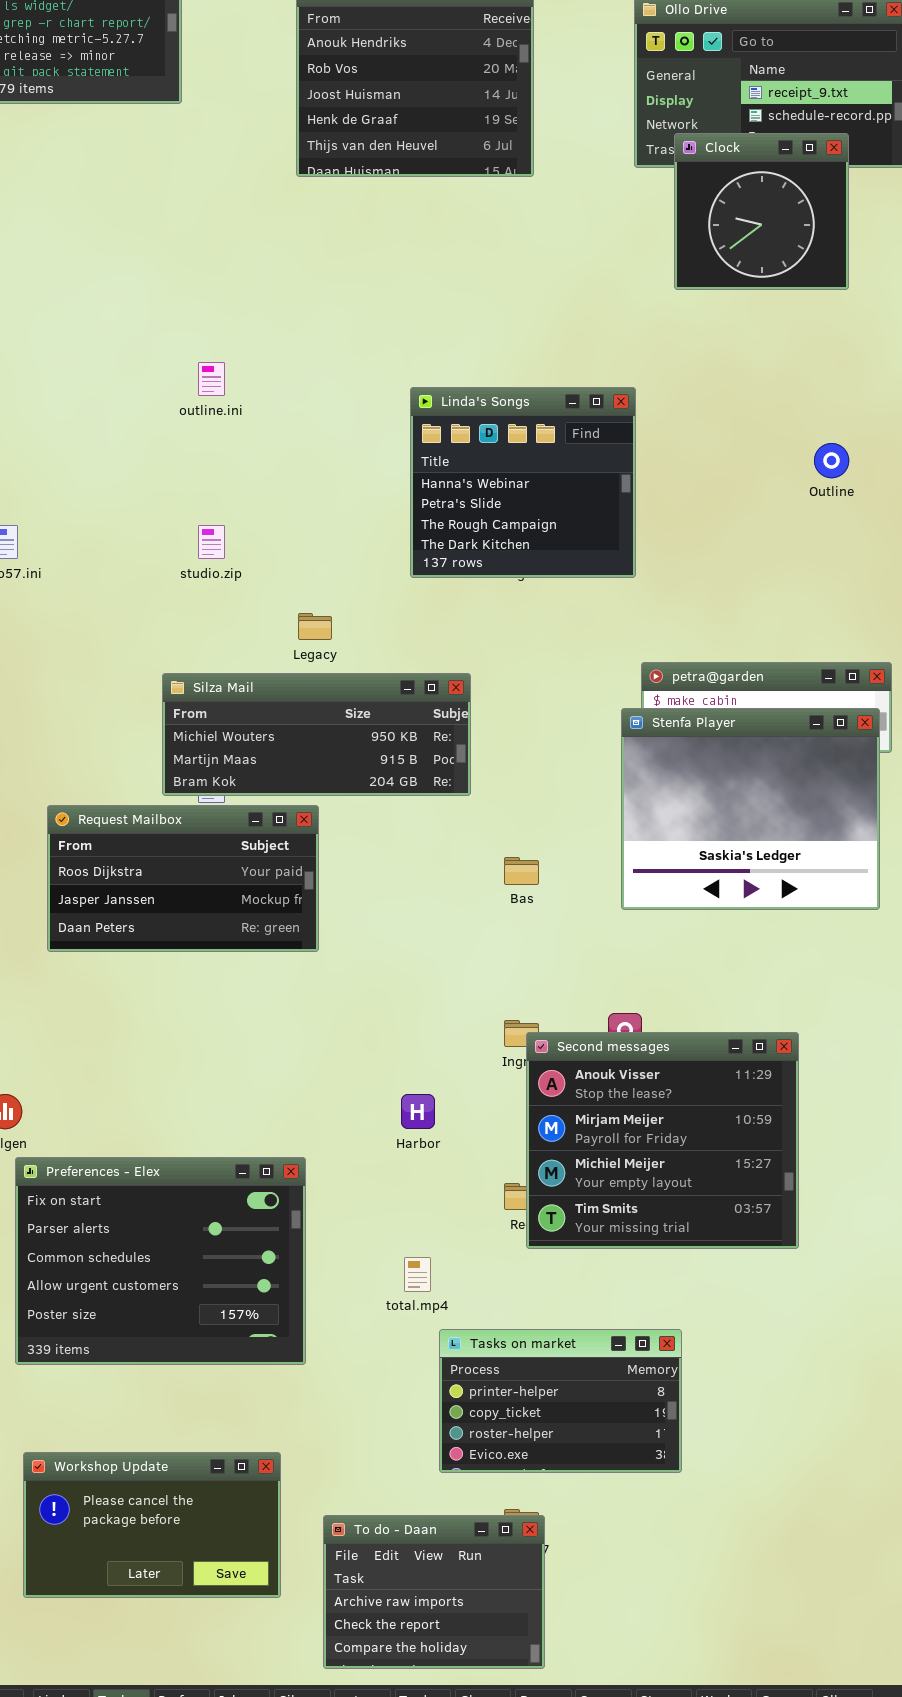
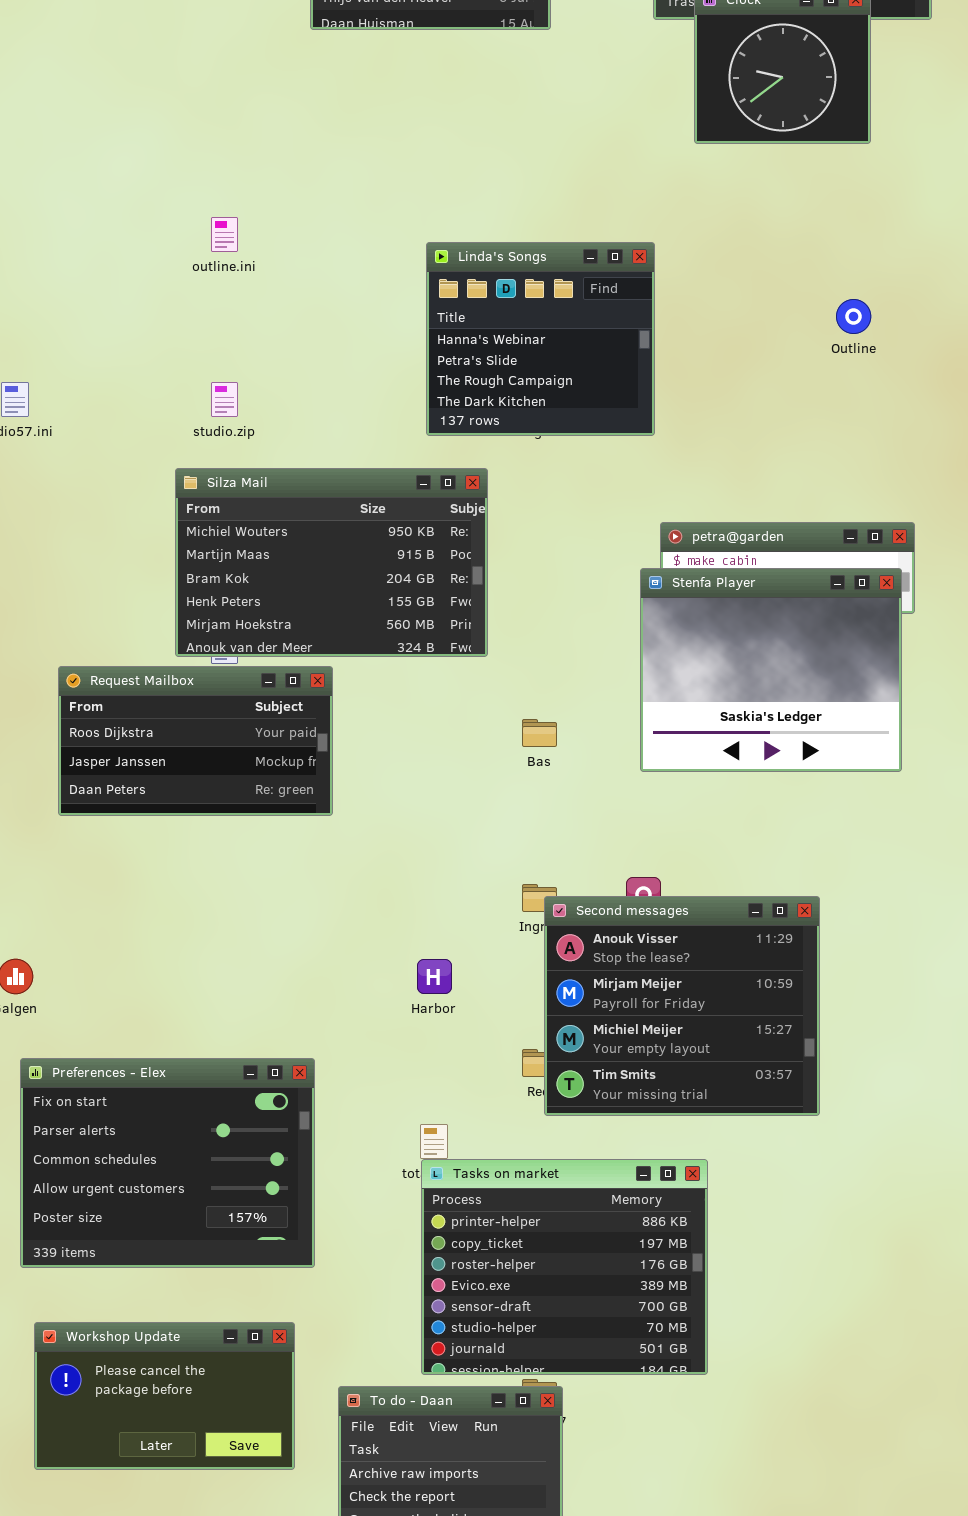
Silza Mail: [162,673,471,796] -> [175,468,488,657], resized
Preferences - Elex: [15,1157,306,1365] -> [20,1058,315,1268], moved
Tasks on market: [439,1329,682,1473] -> [421,1159,708,1375], moved, resized

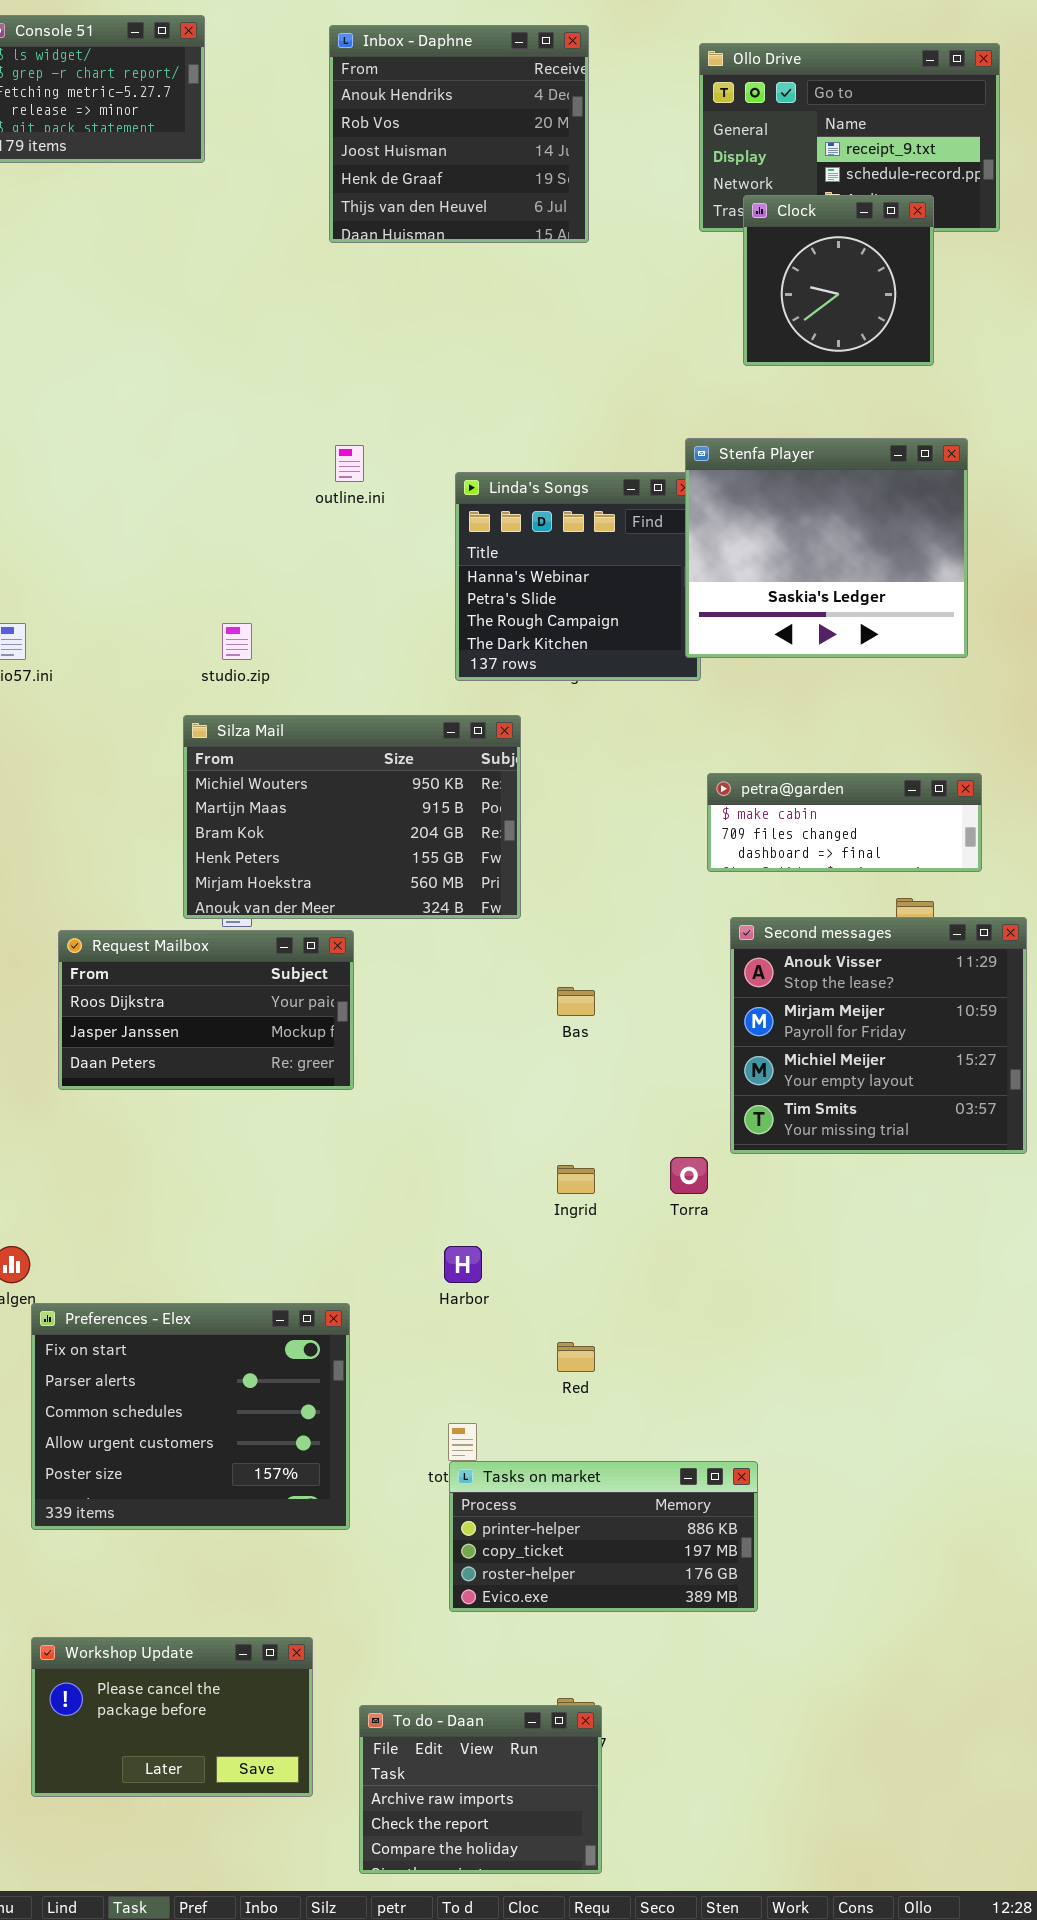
outline.ini: [211,217,238,252] -> [335,445,364,482], moved
Stenfa Player: [640,568,902,772] -> [685,438,968,658], moved
Second messages: [544,896,820,1116] -> [730,917,1027,1154], moved
Preferences - Elex: [20,1058,315,1268] -> [31,1303,350,1530], moved
Tasks on market: [421,1159,708,1375] -> [449,1461,758,1612], resized

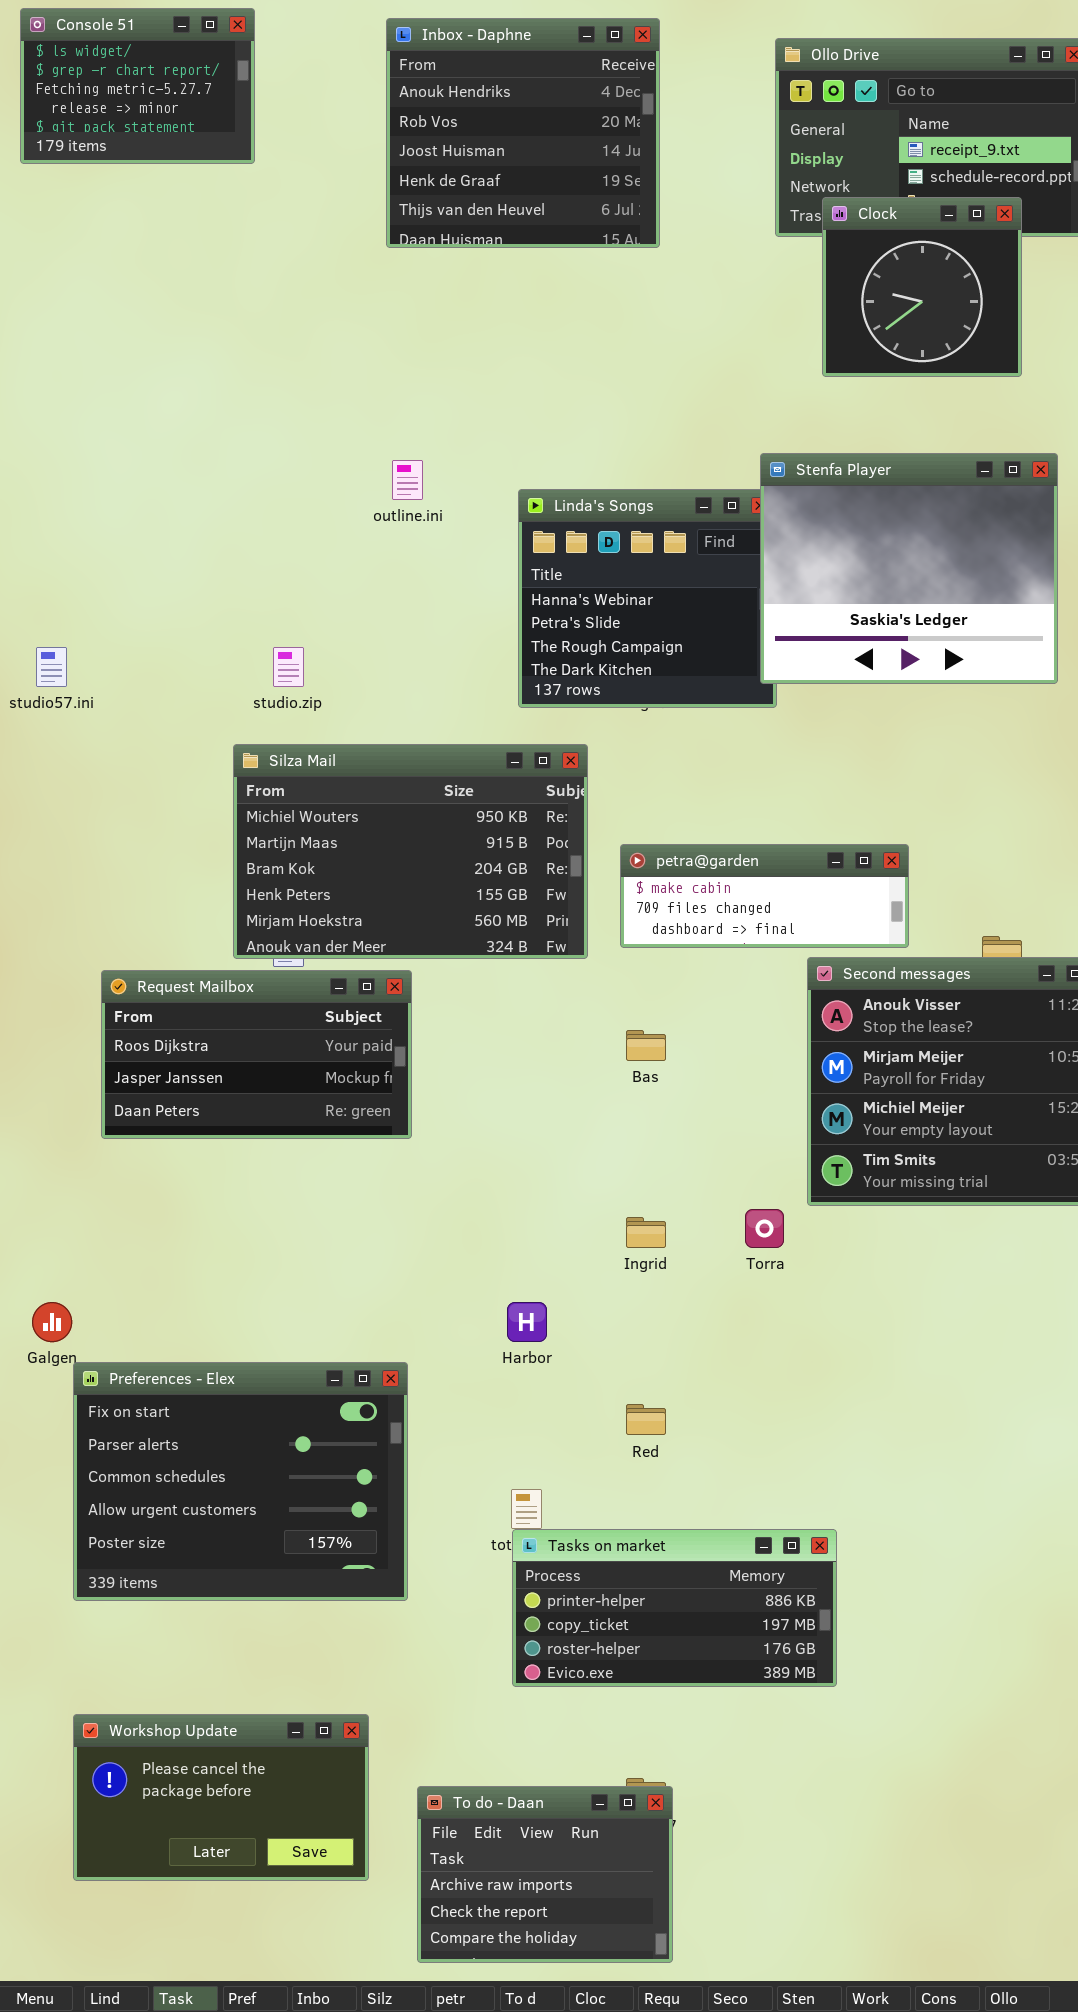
petra@garden: [707,773,982,872] -> [620,844,909,948], moved

